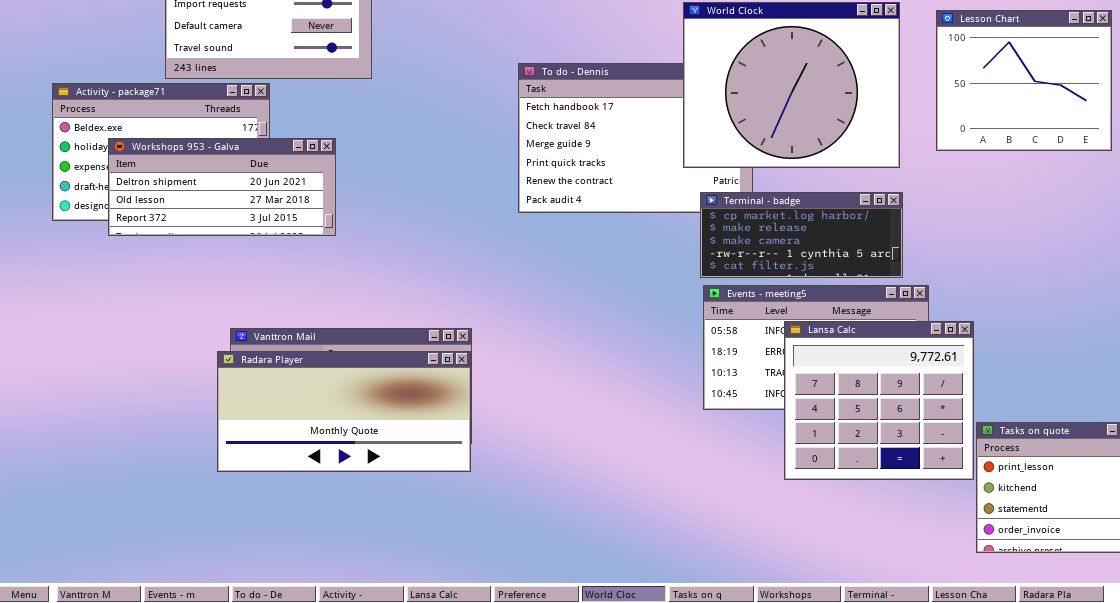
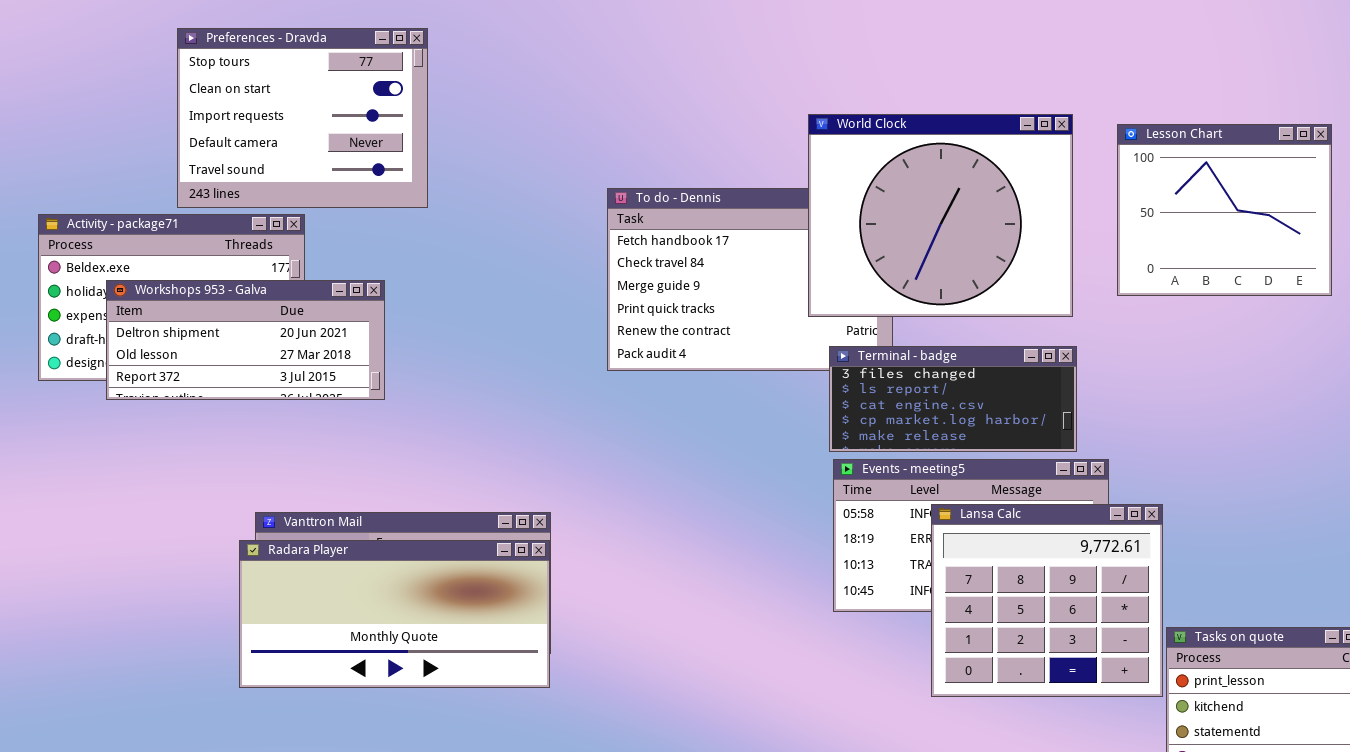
Terminal - badge: [700,192,903,278] -> [829,346,1077,452], scrolled up 3 rows

